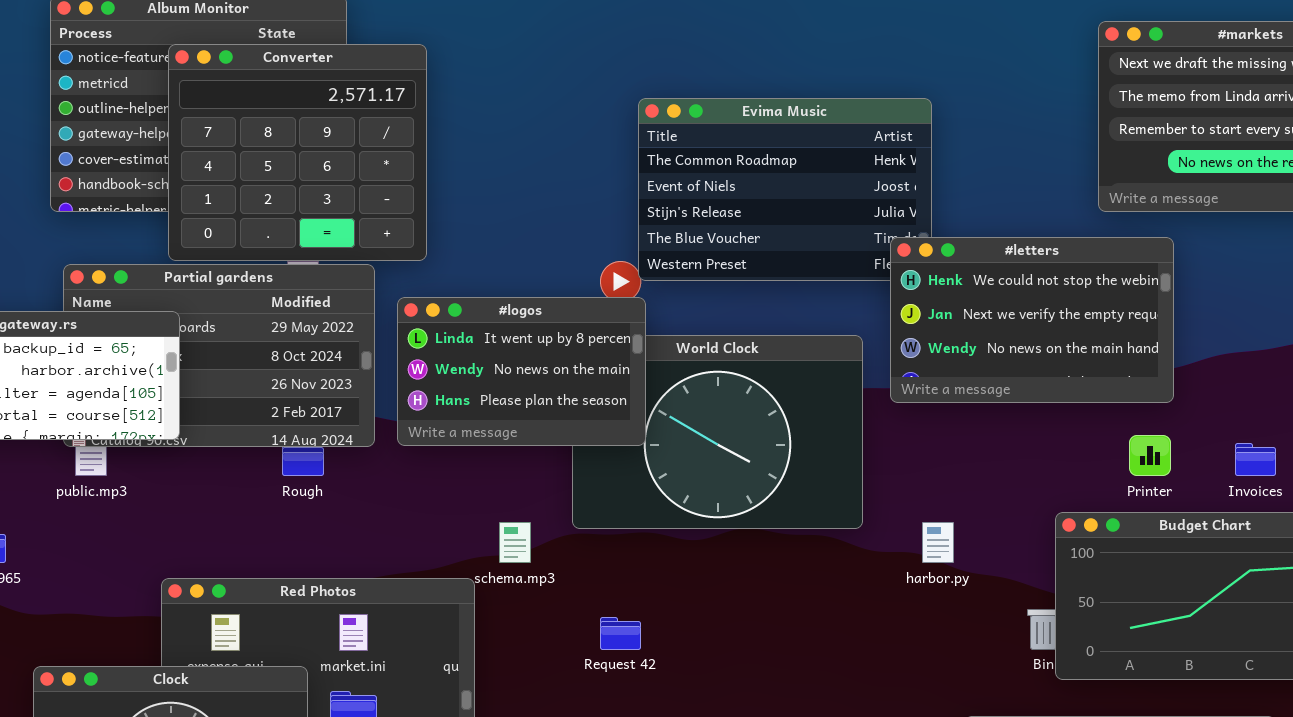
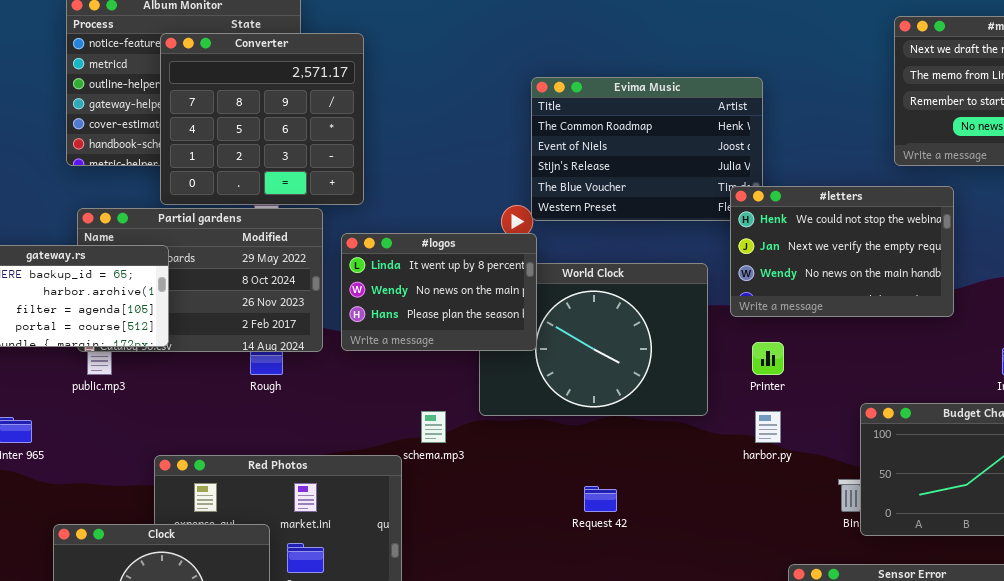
Printer: [1129,435,1171,476] -> [752,342,784,375], moved
Request 42: [600,617,641,650] -> [584,486,617,512], moved

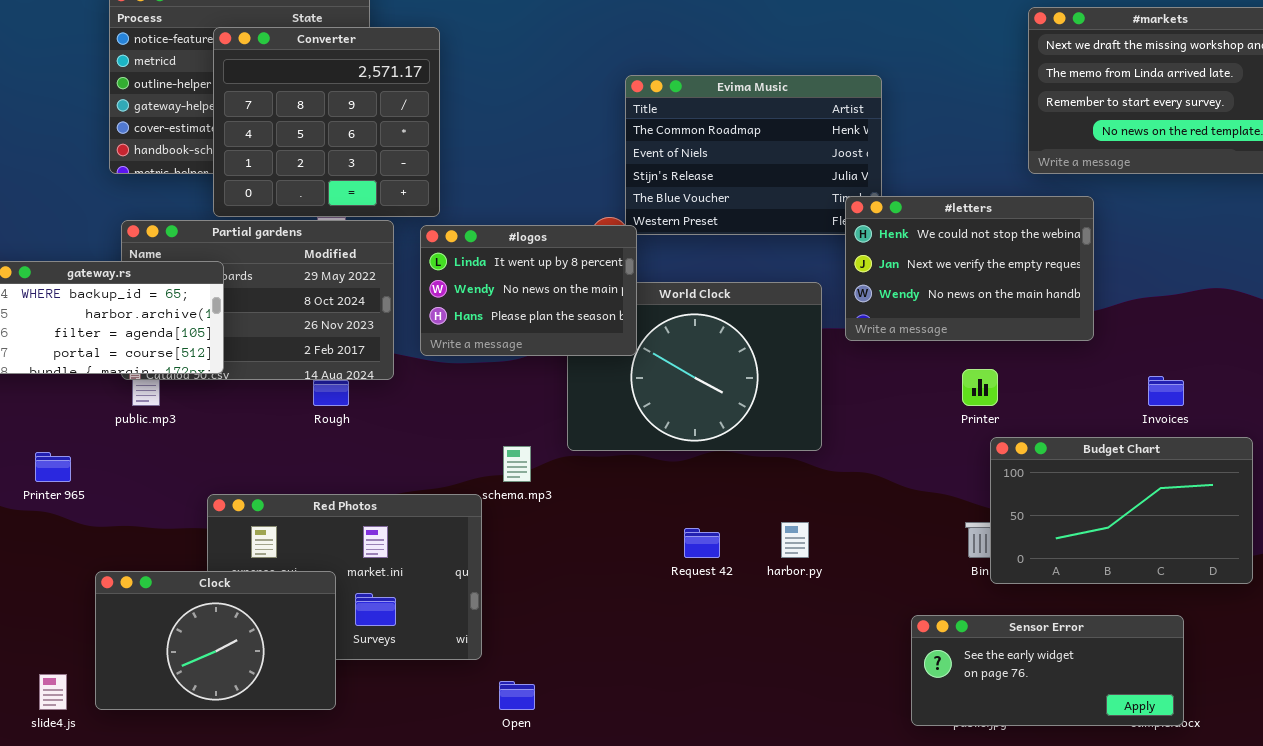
#logos: [341,233,537,351] -> [420,225,637,356], moved
Printer: [752,342,784,375] -> [962,369,998,406], moved
harbor.py: [755,411,781,443] -> [781,522,809,558], moved

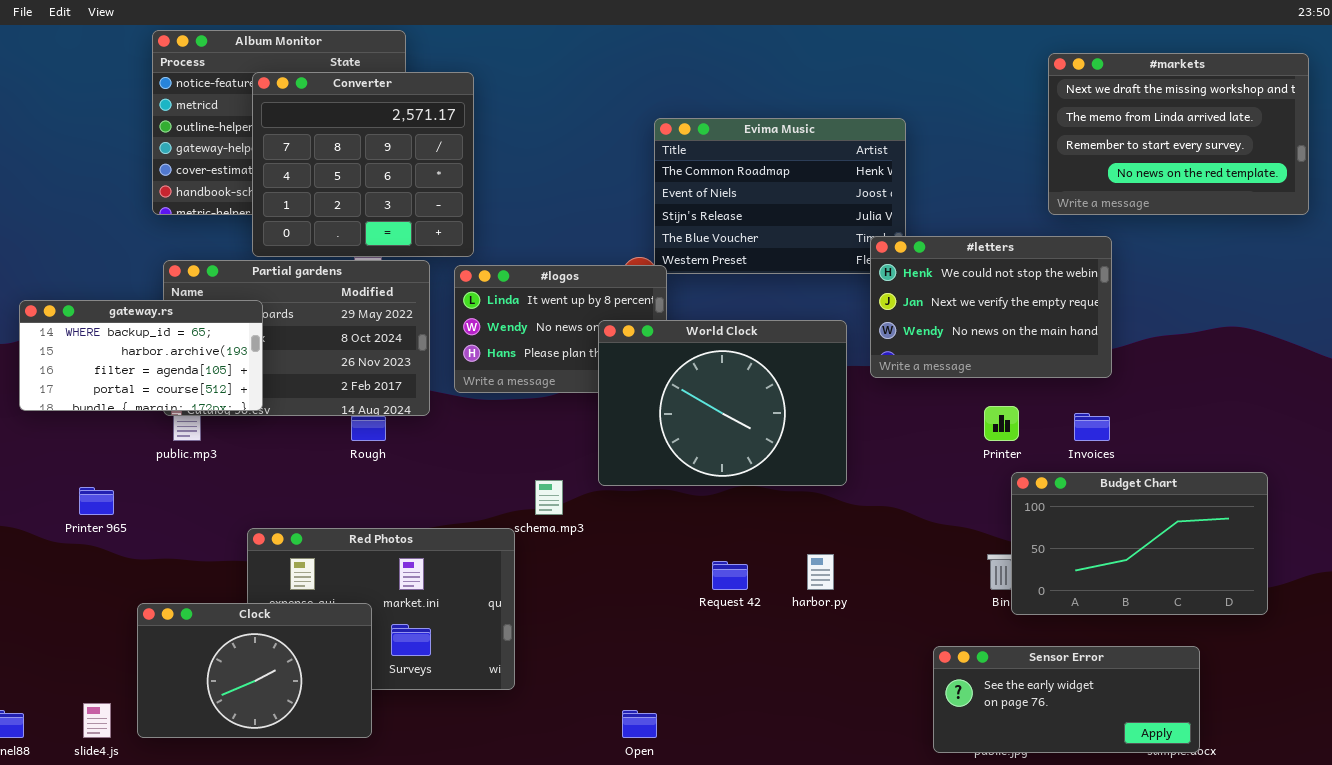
World Clock: [567,282,822,451] -> [598,320,847,486], raised
Invoices: [1148,376,1184,406] -> [1074,413,1110,441], moved
Open: [499,681,535,710] -> [622,710,657,738], moved

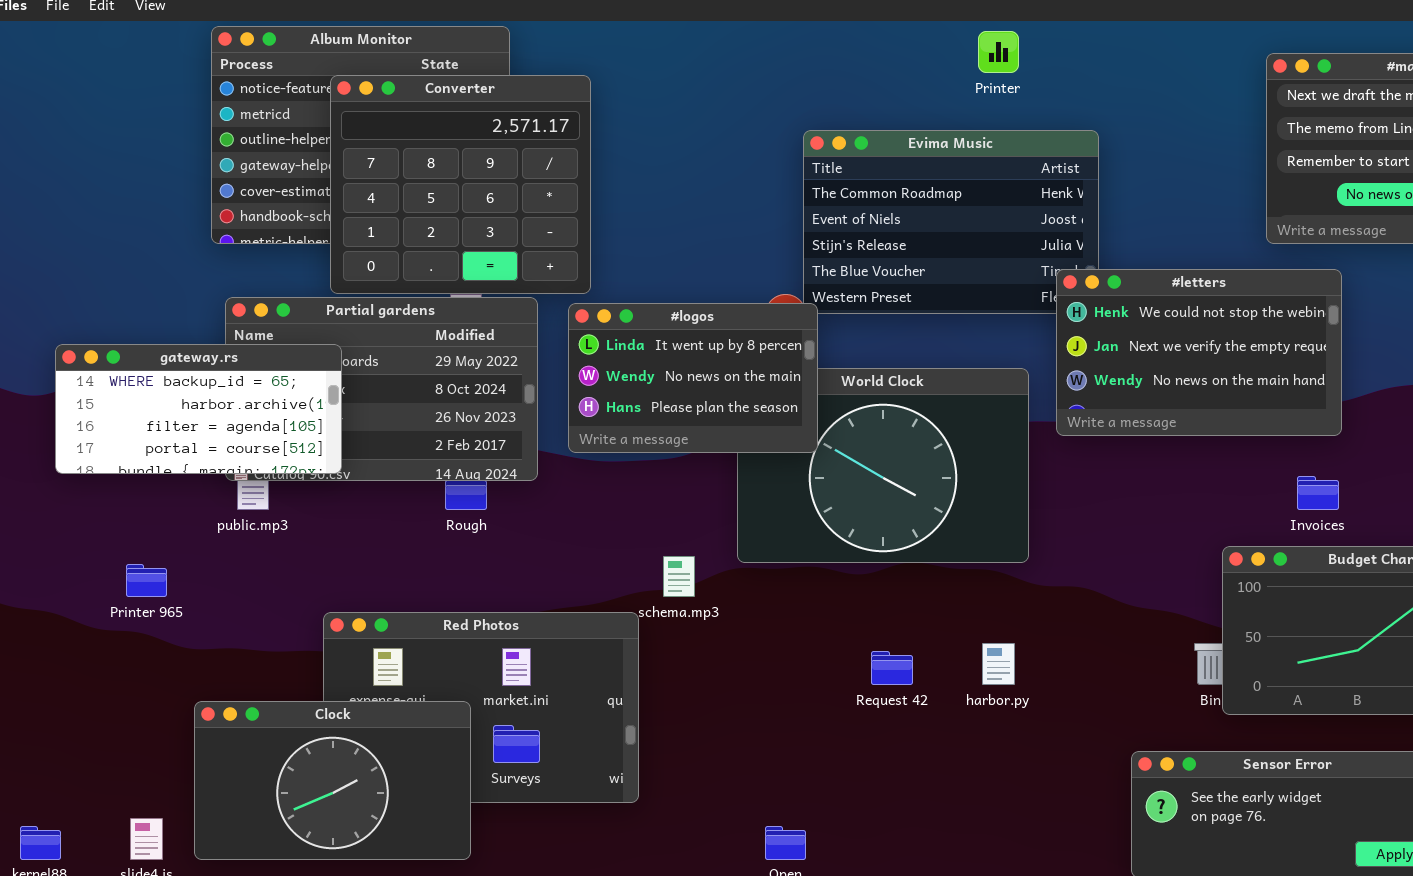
#logos: [454,265,667,393] -> [568,303,818,453], raised
Printer: [984,406,1019,441] -> [978,31,1019,73], moved

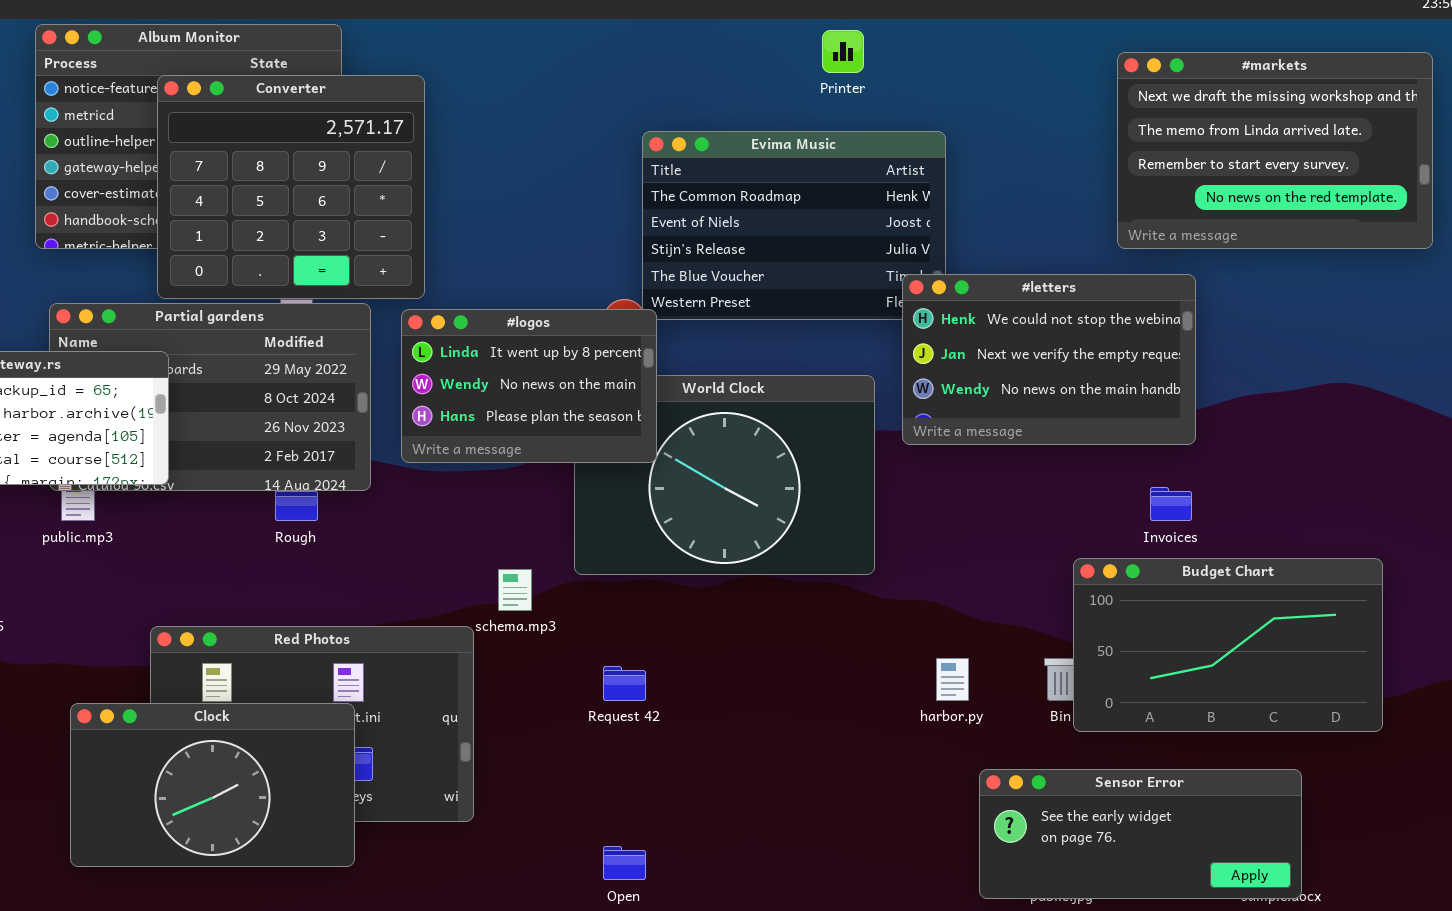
harbor.py: [982,643,1015,685] -> [936,658,969,701], moved
Request 42: [871,651,913,685] -> [603,666,646,701], moved
Clock: [194,701,471,860] -> [70,703,355,867], moved

